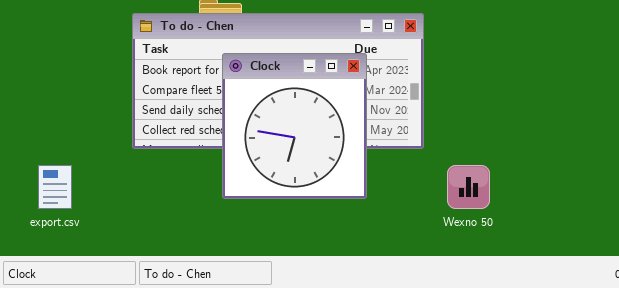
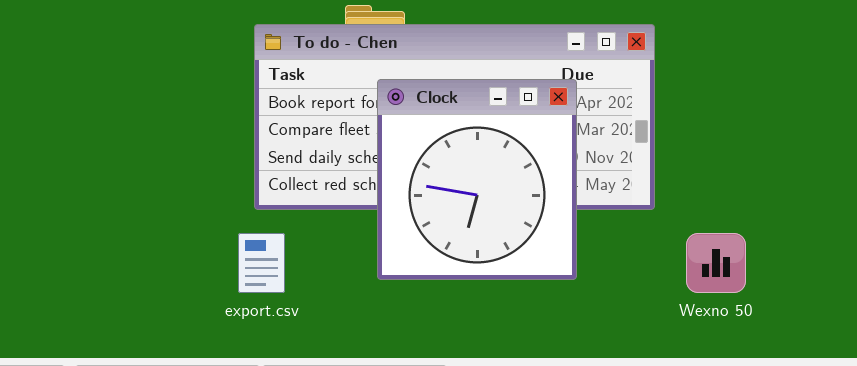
export.csv: [38,165,72,209] -> [238,233,285,293], moved

